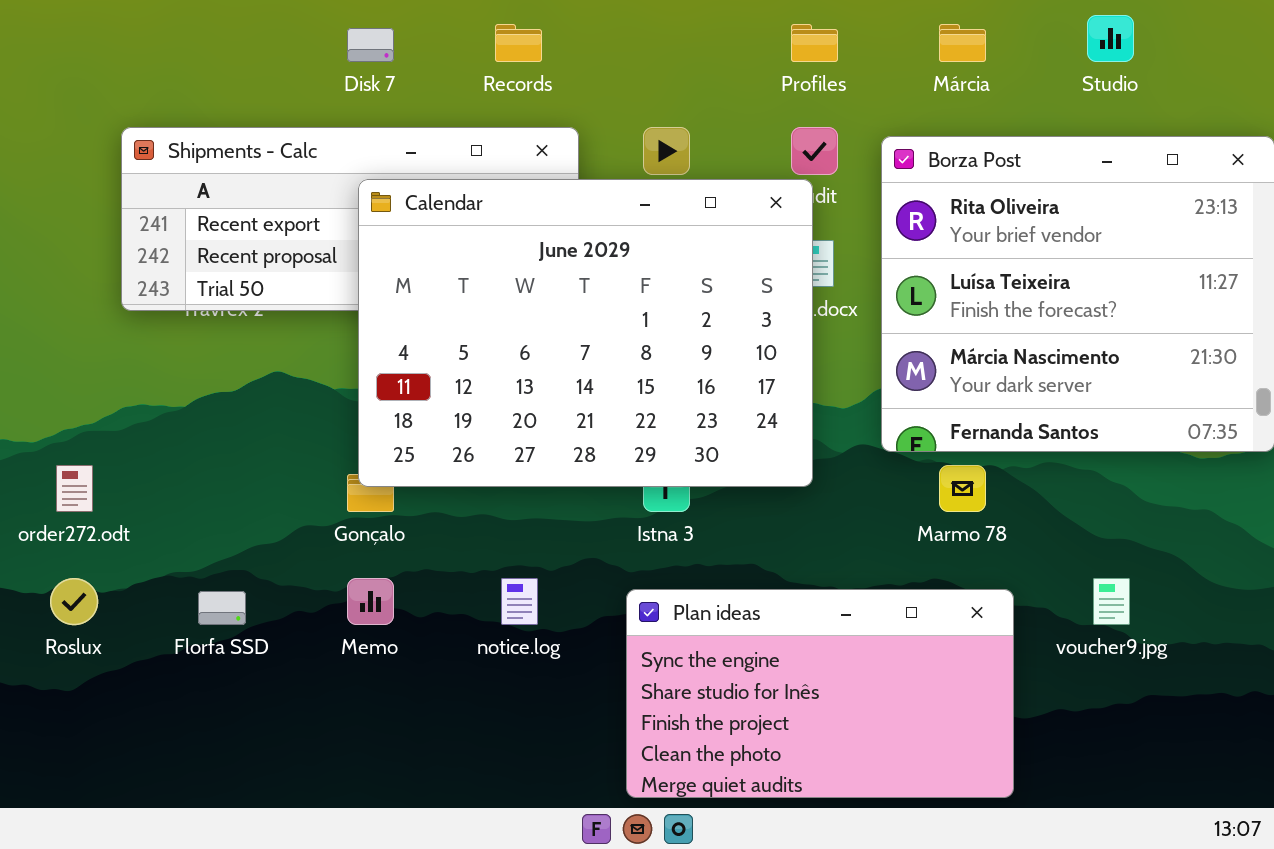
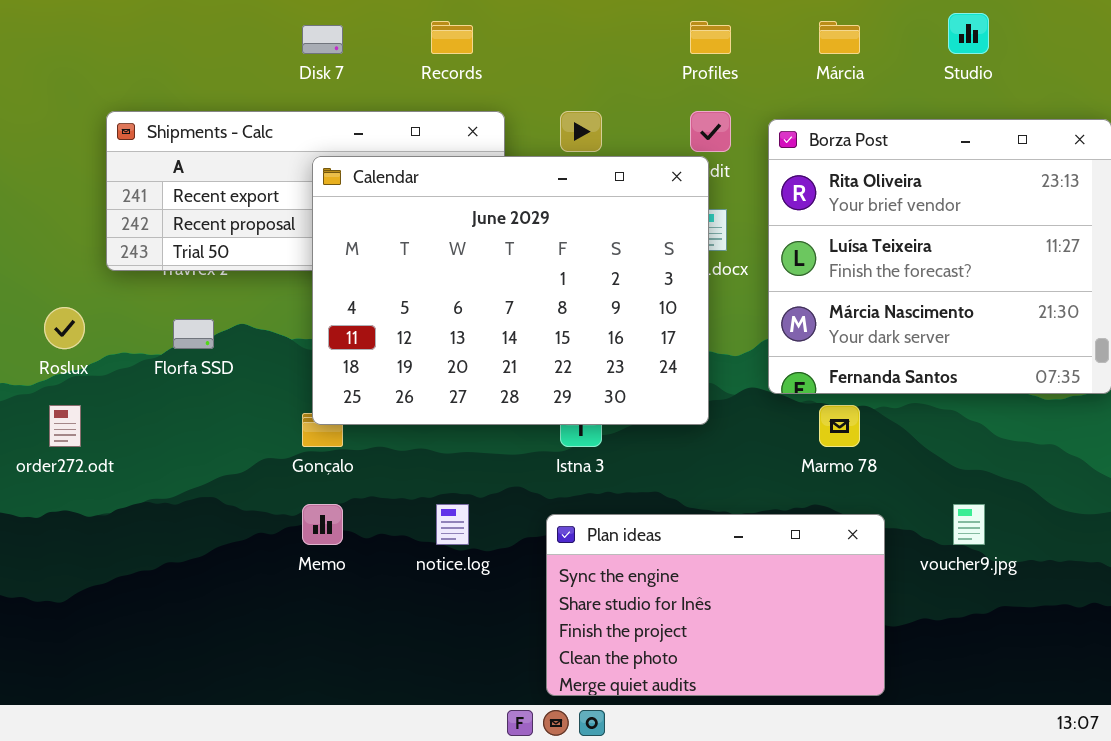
Roslux: [50,578,98,625] -> [44,307,85,349], moved
Florfa SSD: [198,591,246,625] -> [173,319,214,349], moved

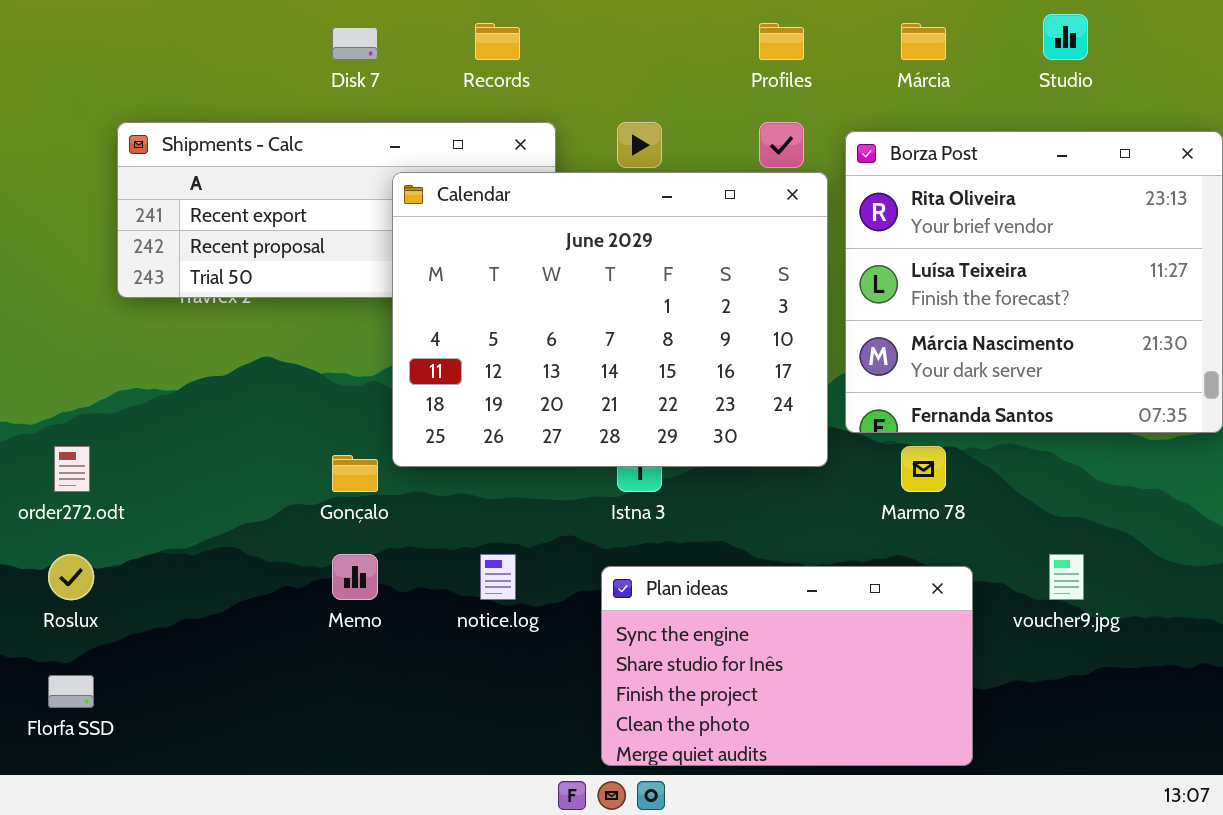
Calendar: [312,156,709,425] -> [392,172,828,467], moved
Roslux: [44,307,85,349] -> [48,554,94,600], moved
Florfa SSD: [173,319,214,349] -> [48,675,94,708], moved

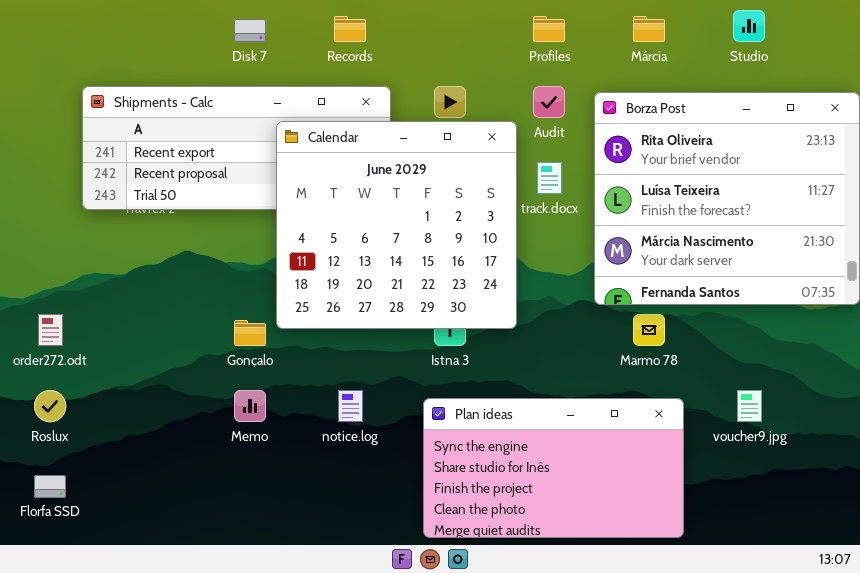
Calendar: [392,172,828,467] -> [276,121,517,329], resized

